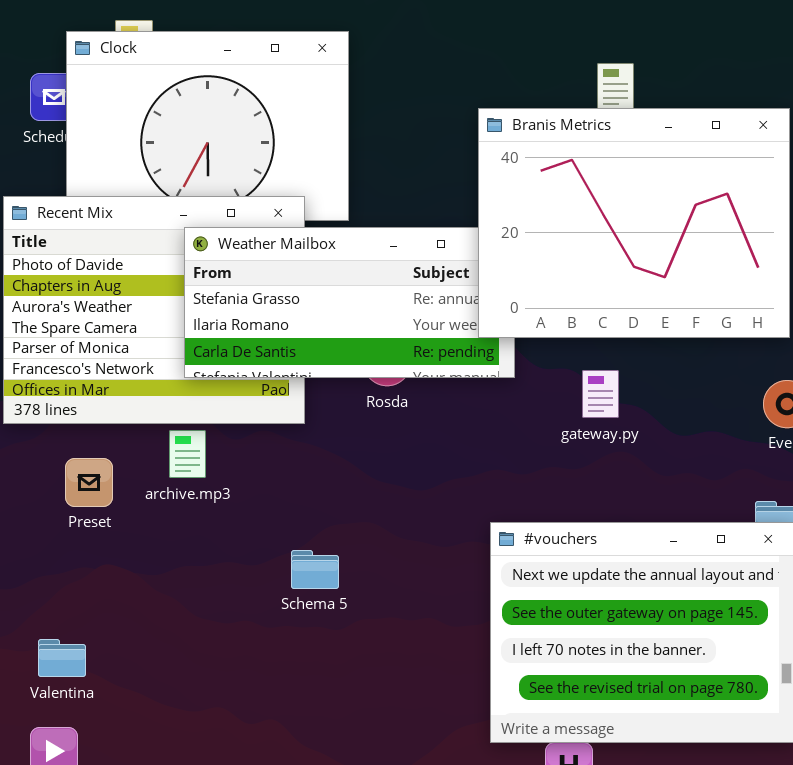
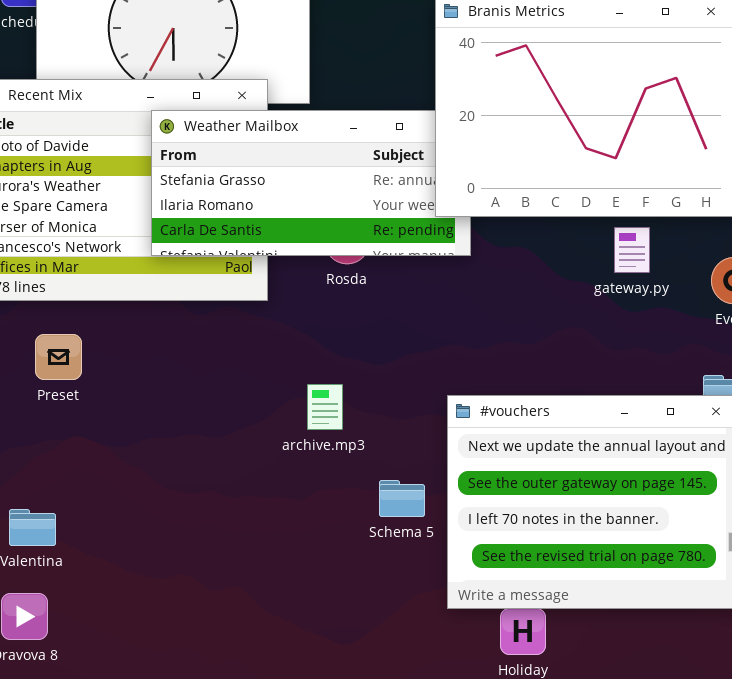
gateway.py: [582,370,619,418] -> [614,227,650,273], moved
archive.mp3: [169,430,206,478] -> [307,384,343,430], moved
Schema 5: [291,550,339,589] -> [379,480,425,517], moved

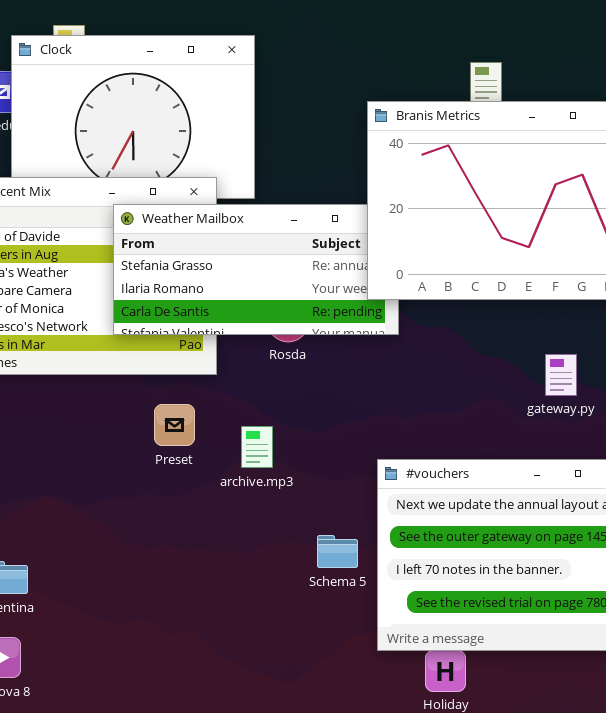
gateway.py: [614,227,650,273] -> [545,354,577,396], moved
Preset: [35,334,82,380] -> [154,404,195,446], moved
archive.mp3: [307,384,343,430] -> [241,426,273,468], moved

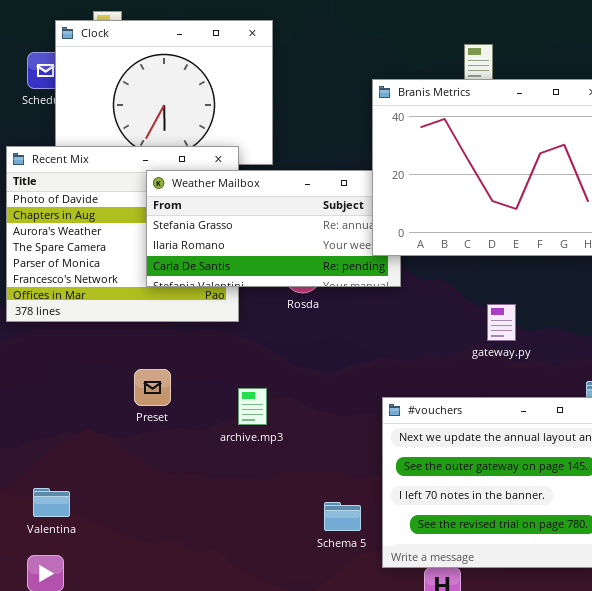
gateway.py: [545,354,577,396] -> [487,304,516,341], moved
Preset: [154,404,195,446] -> [134,369,171,406], moved
archive.mp3: [241,426,273,468] -> [238,388,267,425], moved
Schema 5: [317,535,358,568] -> [324,502,361,531], moved

